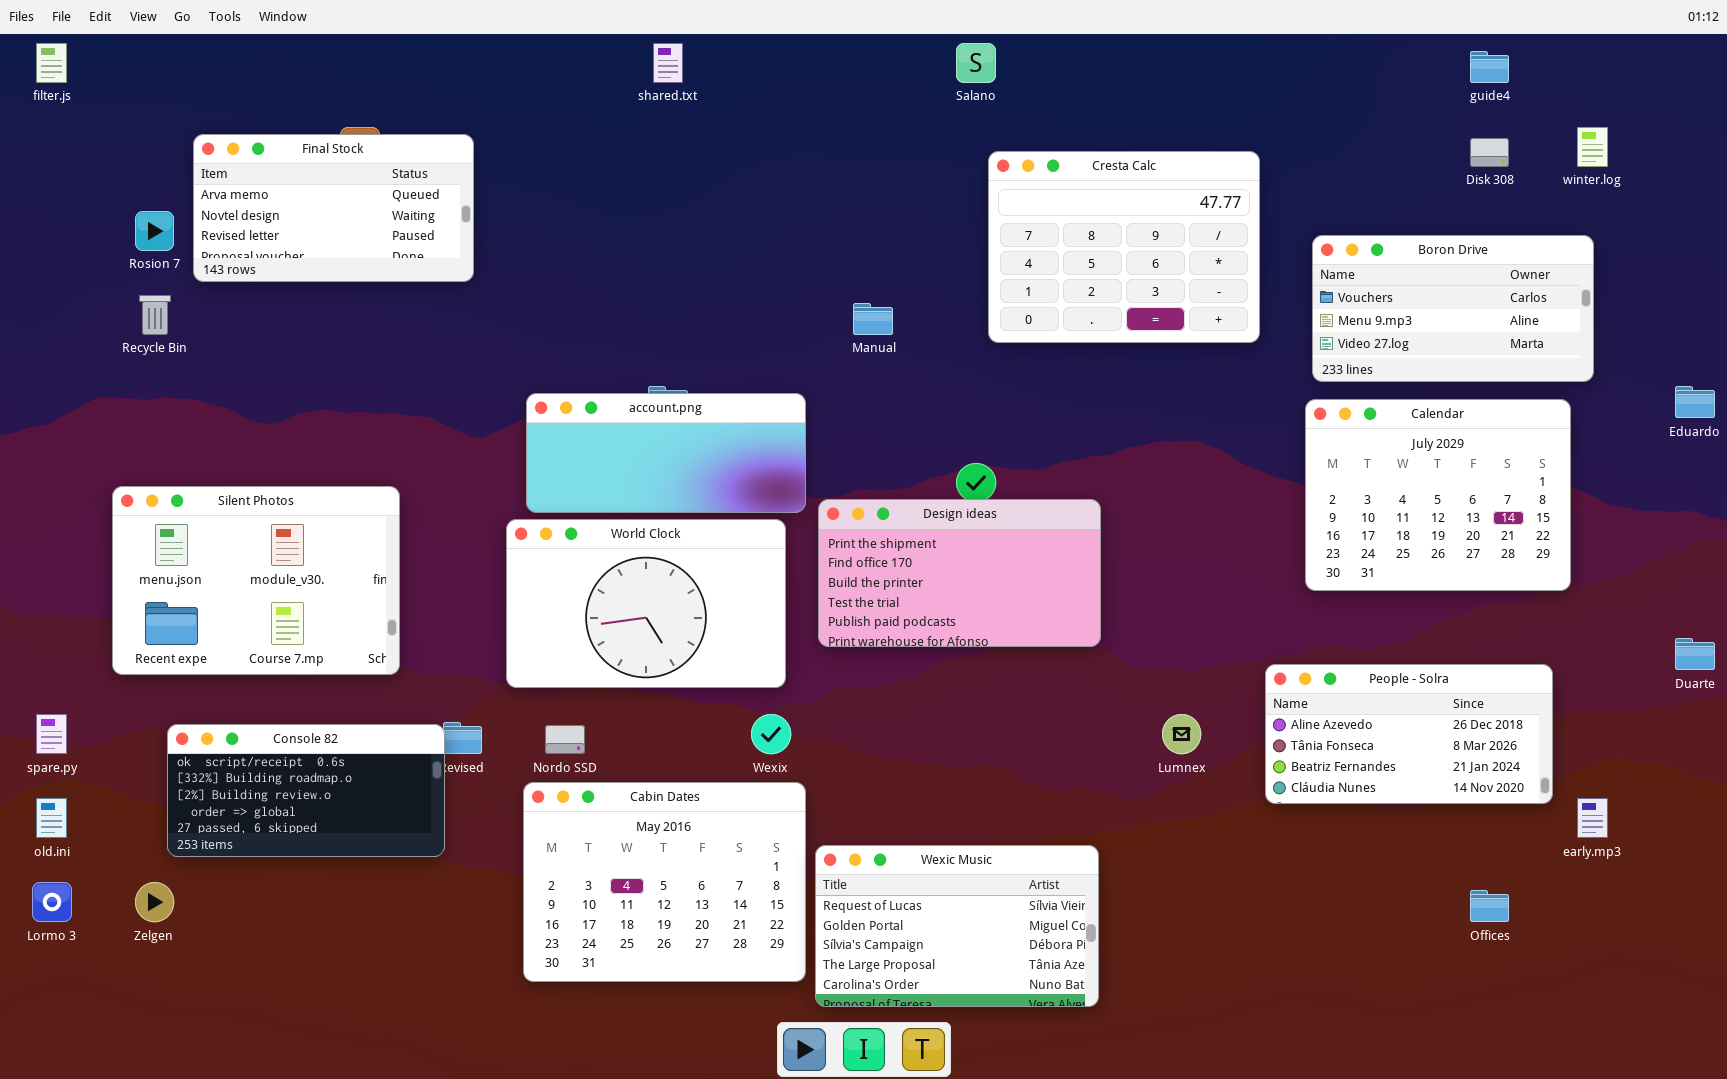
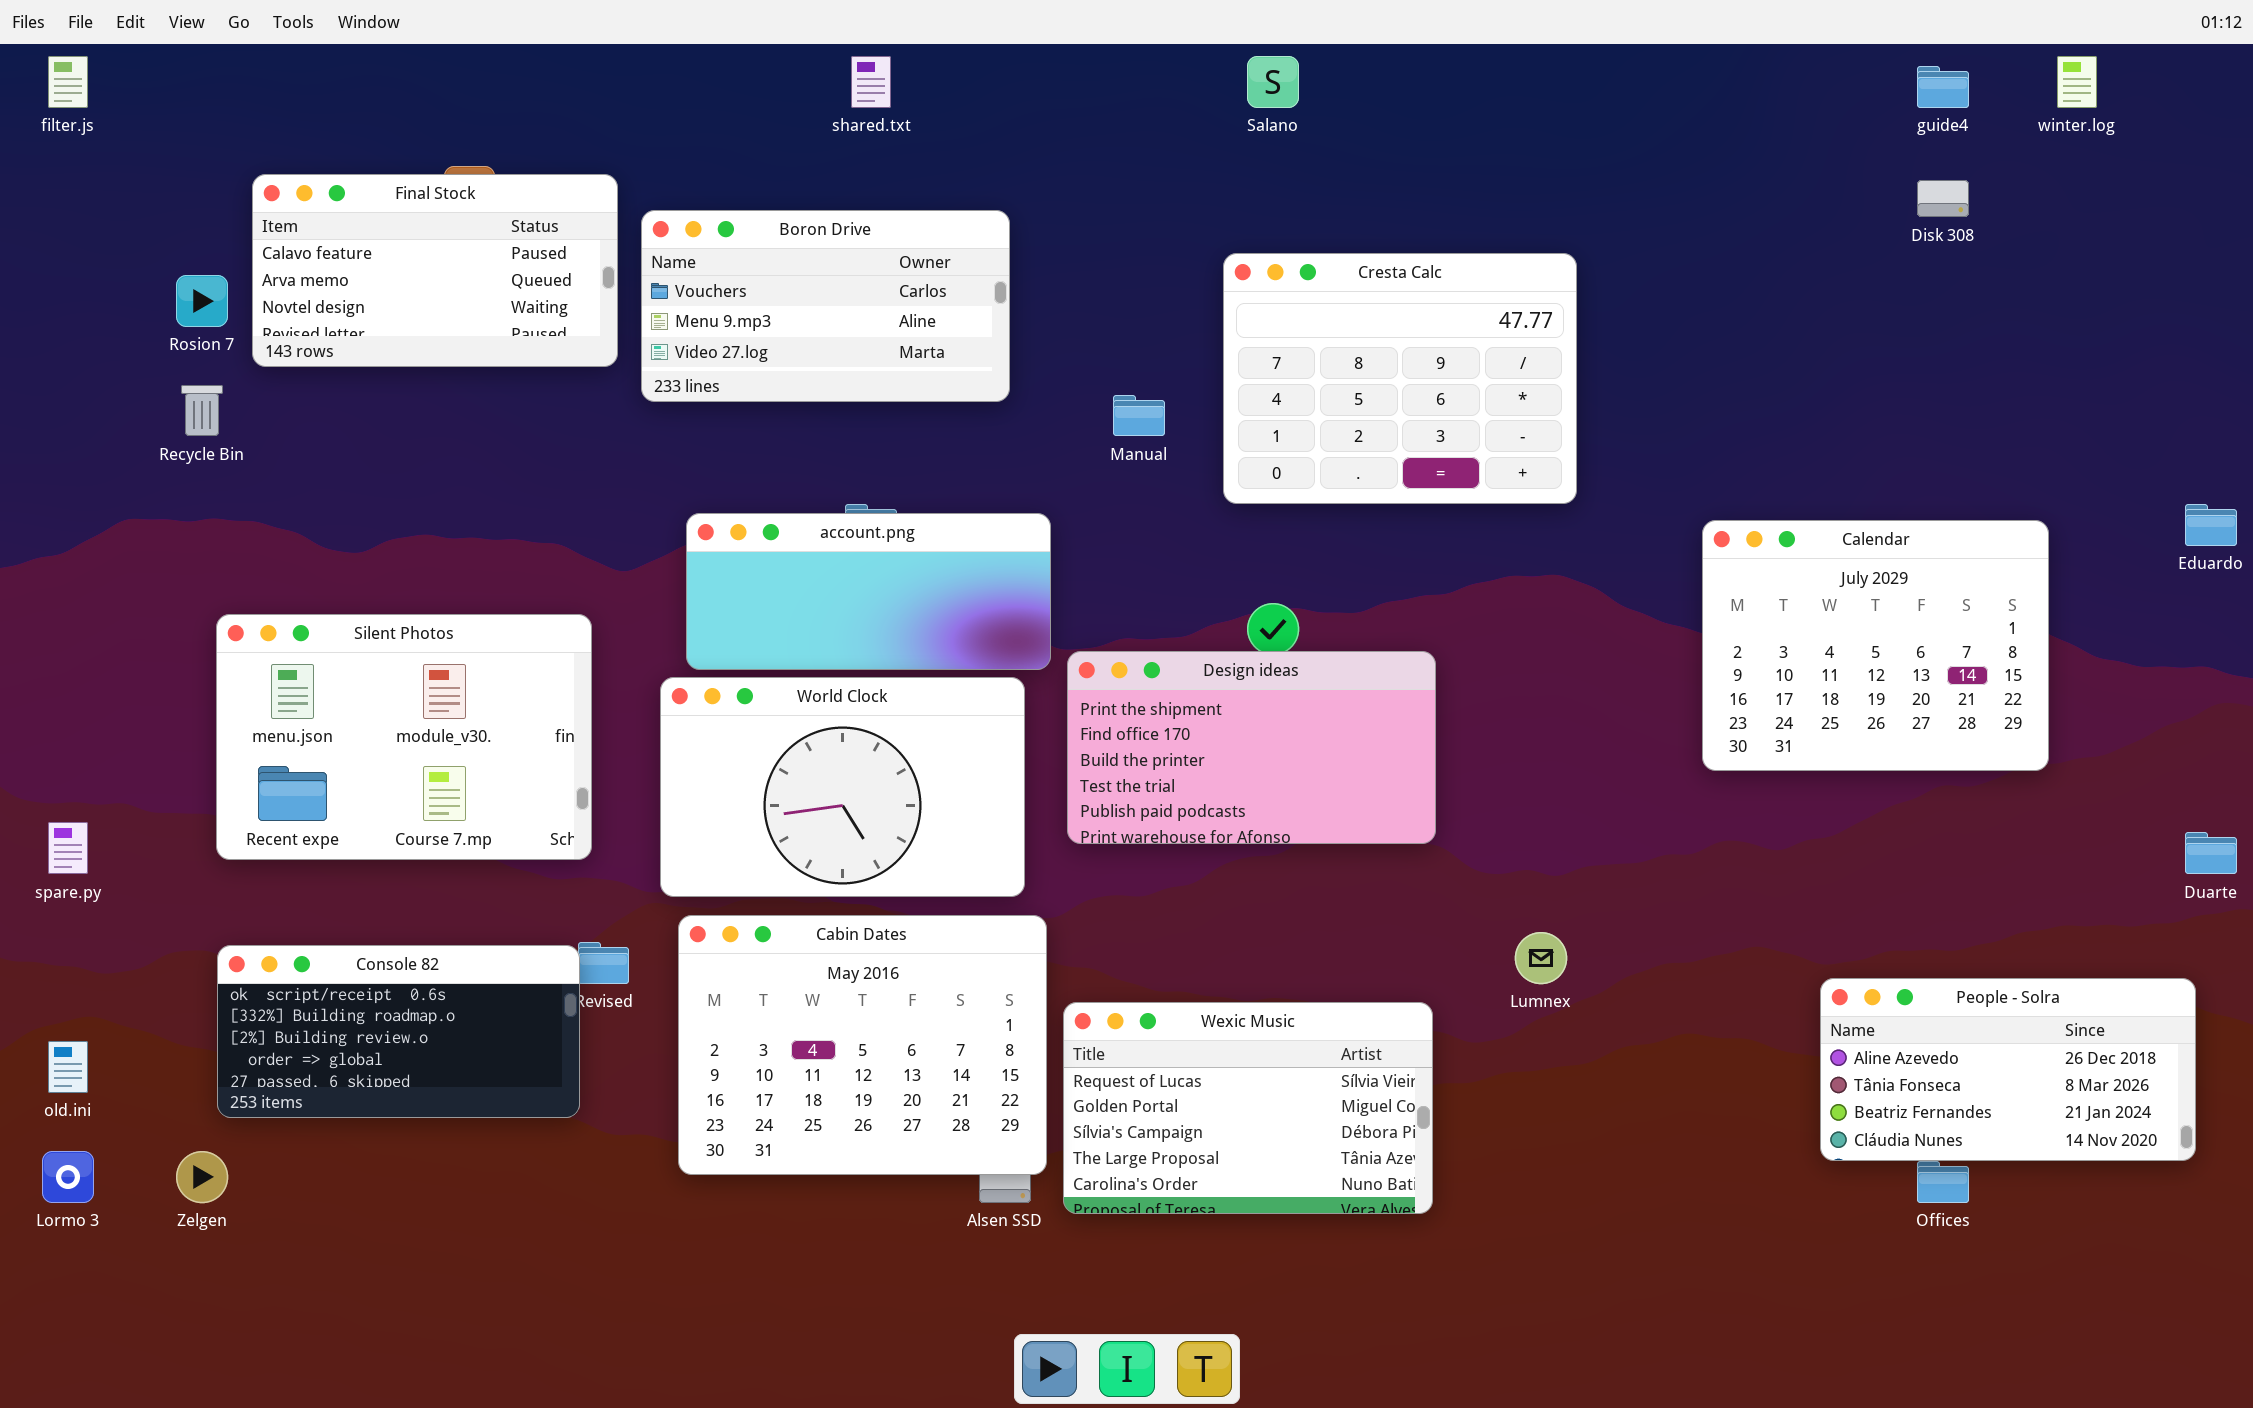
winter.log: [1577,127,1608,167] -> [2057,56,2097,108], moved
Final Stock: [193,134,474,282] -> [252,174,618,367], scrolled up 1 row
Cresta Calc: [988,151,1260,343] -> [1223,253,1577,504], moved
Boron Drive: [1312,235,1594,382] -> [641,210,1010,402], moved
Silent Photos: [112,486,400,675] -> [216,614,592,860], moved
People - Solra: [1265,664,1553,804] -> [1820,978,2196,1161], moved
spare.py: [36,714,67,754] -> [48,822,88,874], moved
Cabin Dates: [523,782,806,982] -> [678,915,1047,1175], moved
Wexic Music: [815,845,1099,1007] -> [1063,1002,1433,1214], moved

